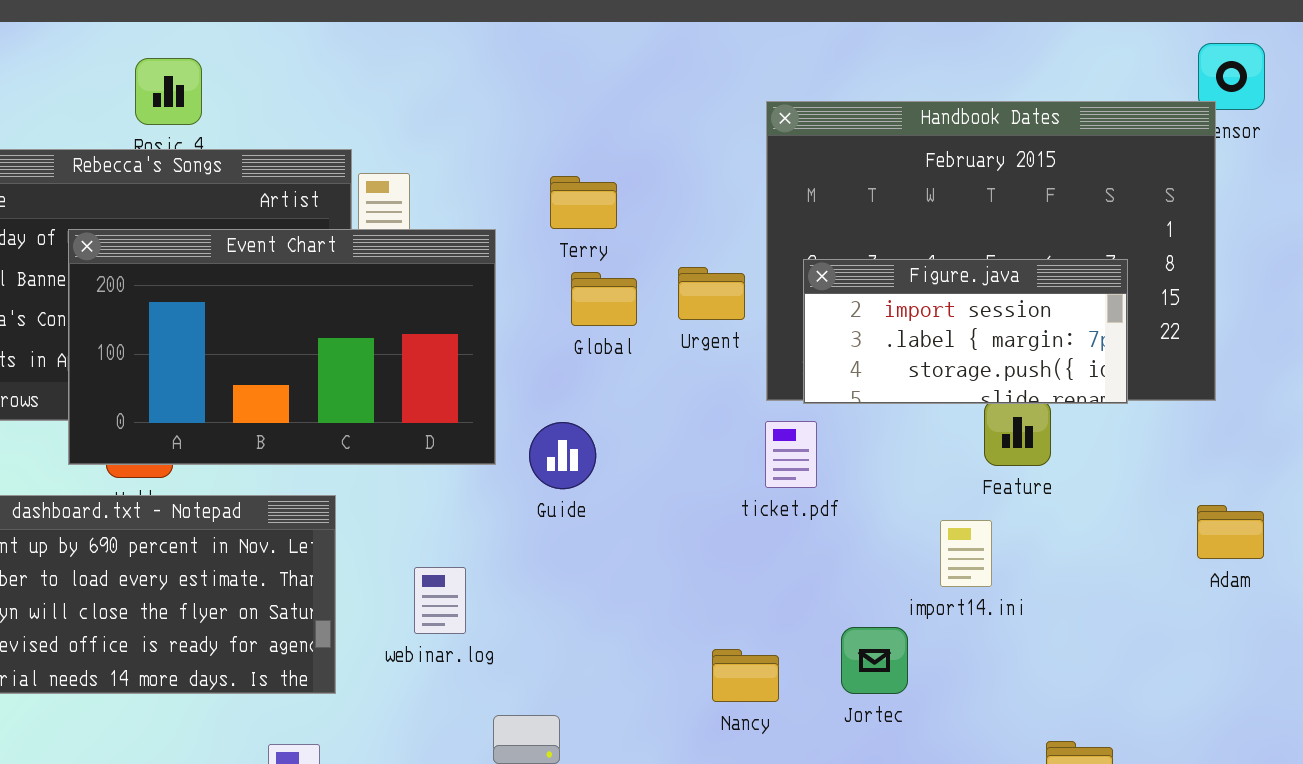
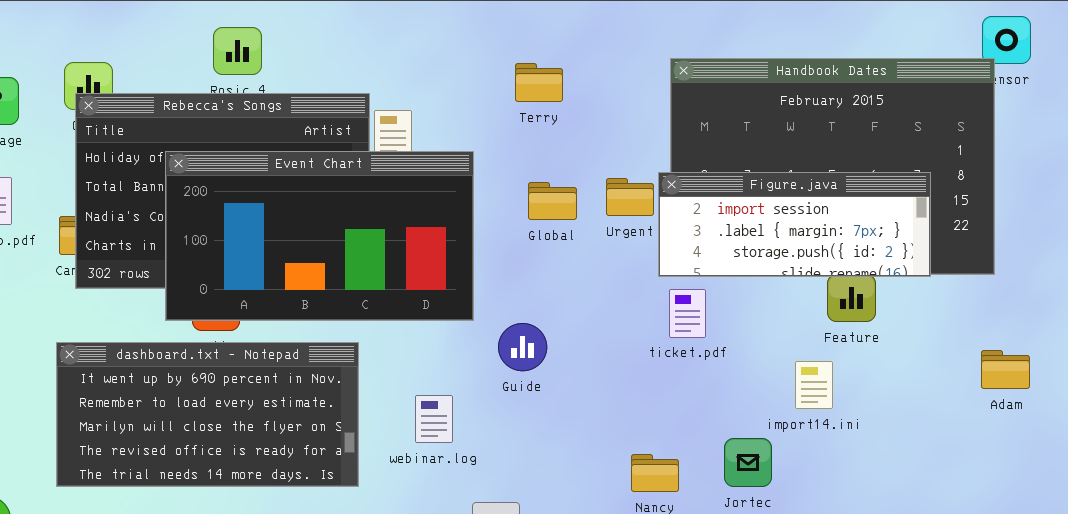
Terry: [550,176,617,229] -> [515,63,563,102], moved
Figure.java: [803,259,1128,404] -> [658,172,931,277], resized
Guide: [529,422,596,489] -> [498,323,547,371], moved

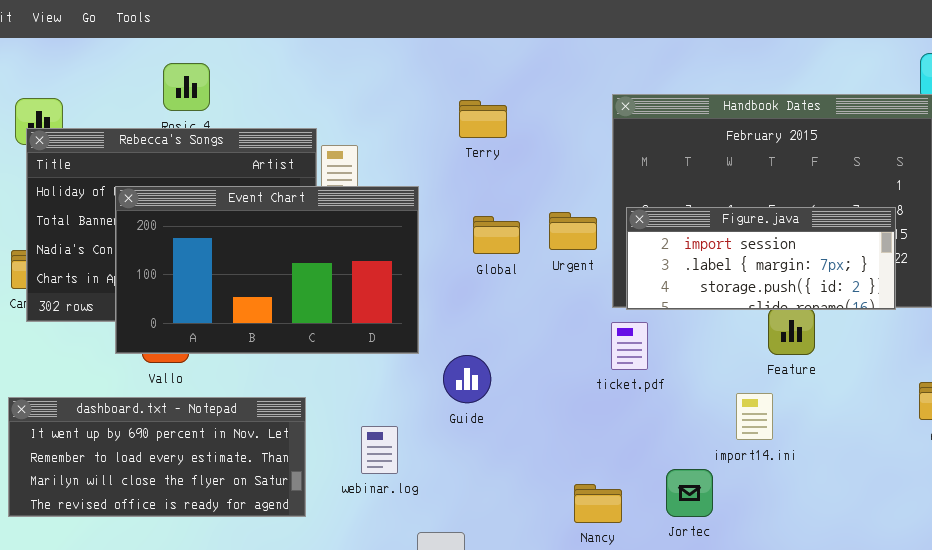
Figure.java: [658,172,931,277] -> [626,207,896,310], moved
dashboard.txt - Notepad: [56,342,359,487] -> [8,397,306,517], resized

